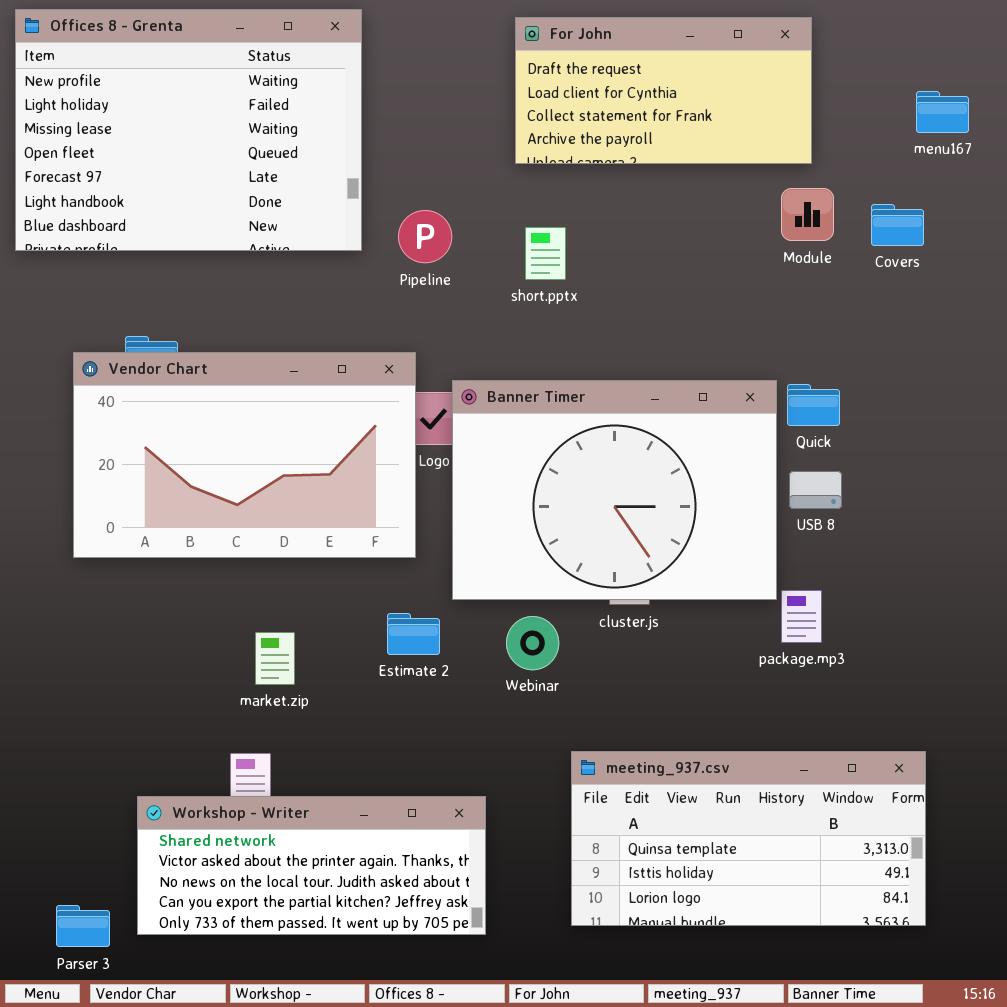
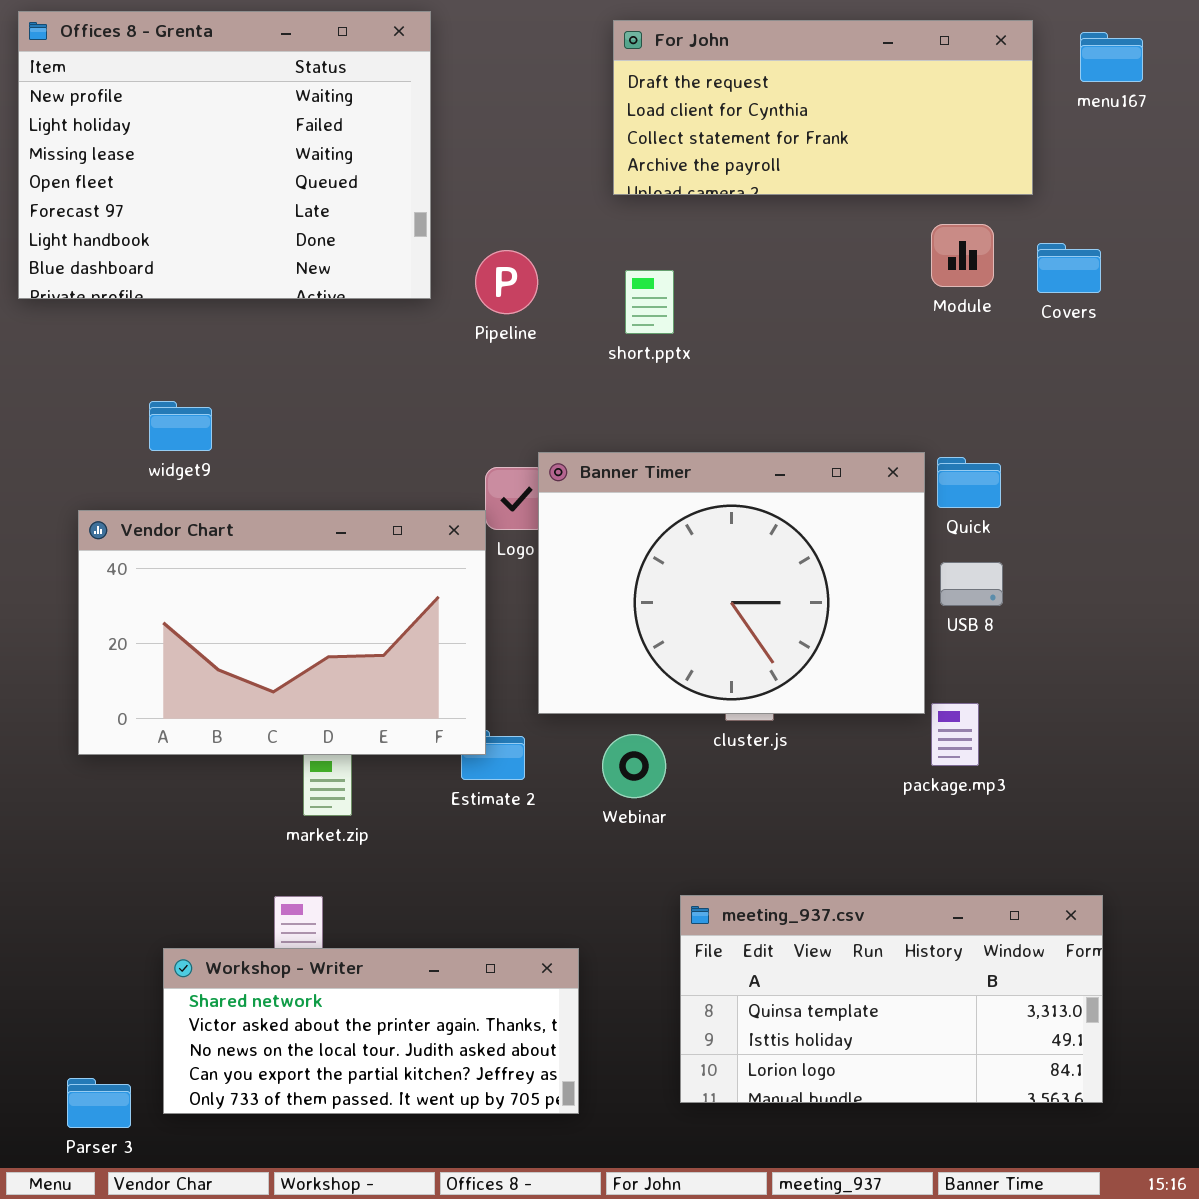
For John: [515,17,812,164] -> [613,20,1033,195], resized
menu167: [916,91,969,133] -> [1080,32,1143,82], moved
Vendor Chart: [73,352,416,558] -> [78,510,486,755], moved

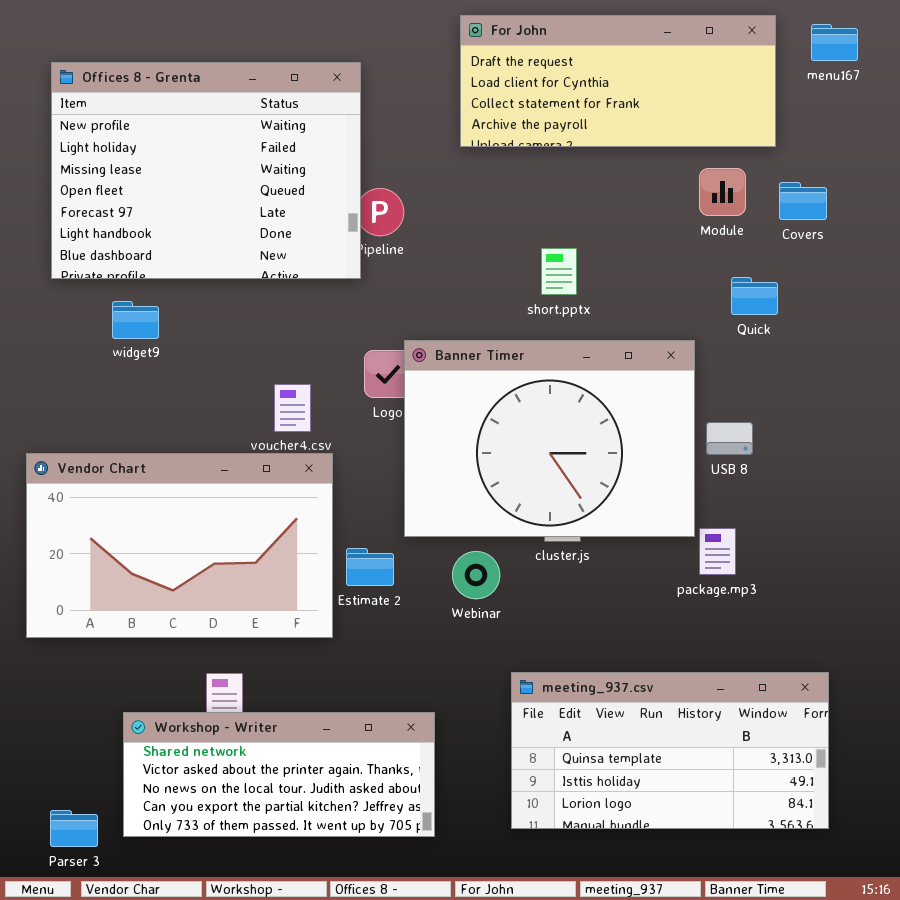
Offices 8 - Grenta: [18,11,431,299] -> [51,62,361,279], moved
short.pptx: [625,270,674,334] -> [541,248,577,295], moved
Quick: [937,457,1001,508] -> [731,277,778,315], moved
Vendor Chart: [78,510,486,755] -> [26,453,333,638], moved

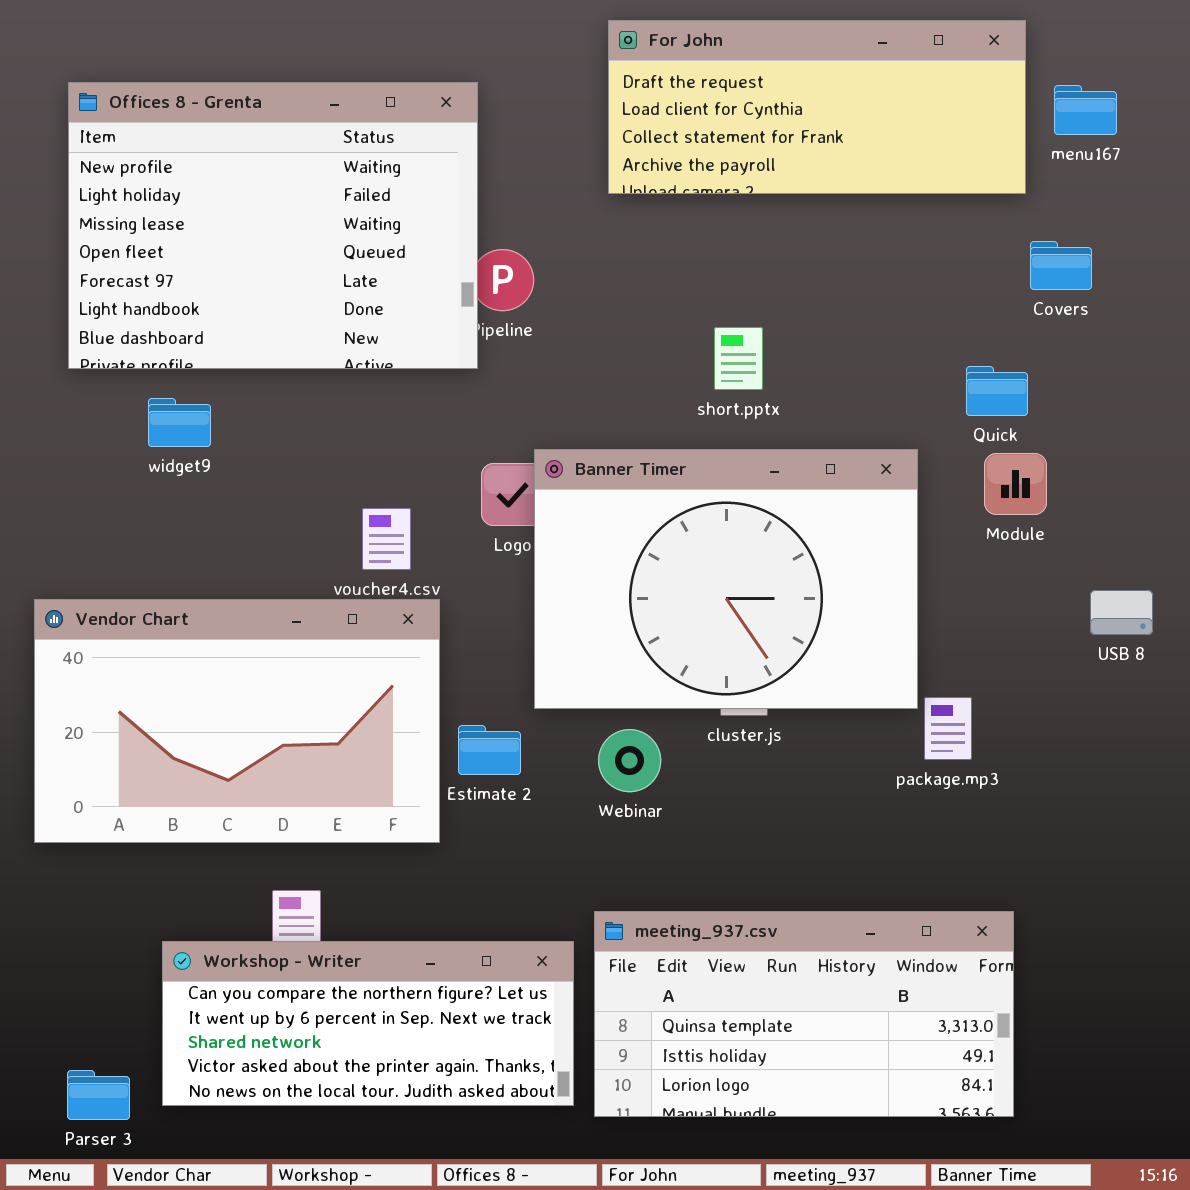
menu167: [811,24,858,61] -> [1054,85,1117,135], moved
Module: [699,168,746,216] -> [984,453,1047,515], moved
USB 8: [706,422,753,455] -> [1090,590,1153,635], moved
meeting_937.csv: [511,672,829,829] -> [594,911,1014,1117], moved
Workshop - Writer: [123,712,435,837] -> [162,941,574,1106], scrolled up 2 rows

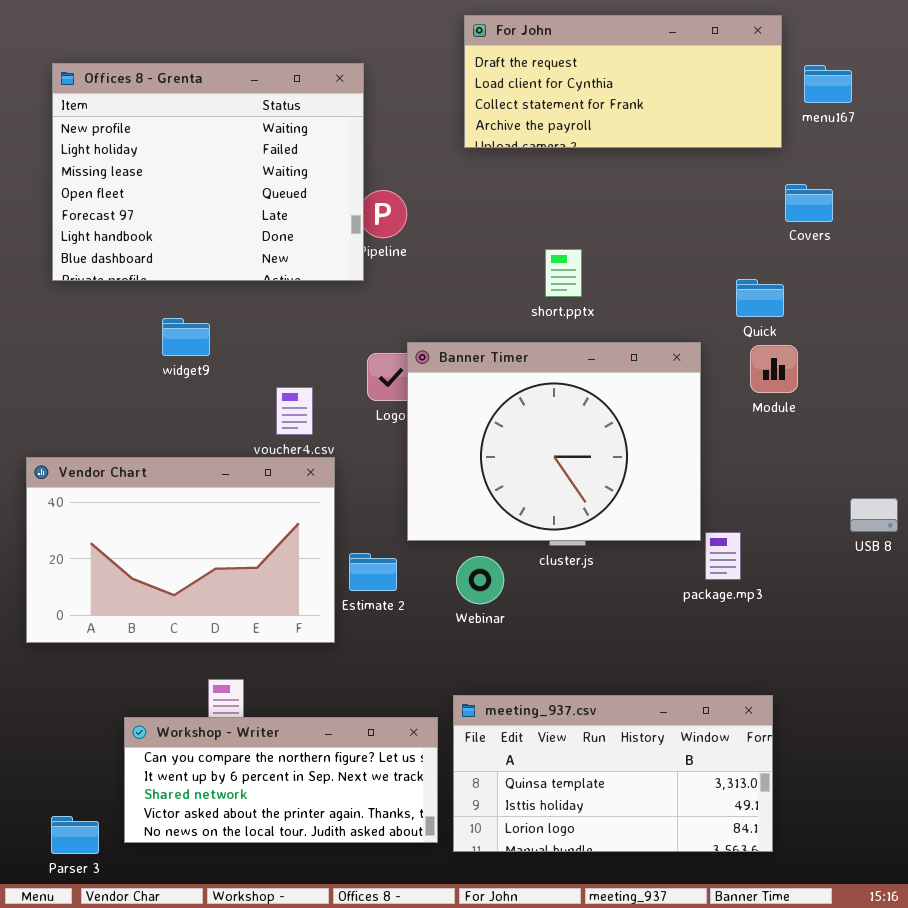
widget9: [148,398,211,447] -> [162,318,210,356], moved
USB 8: [1090,590,1153,635] -> [850,498,898,532], moved

